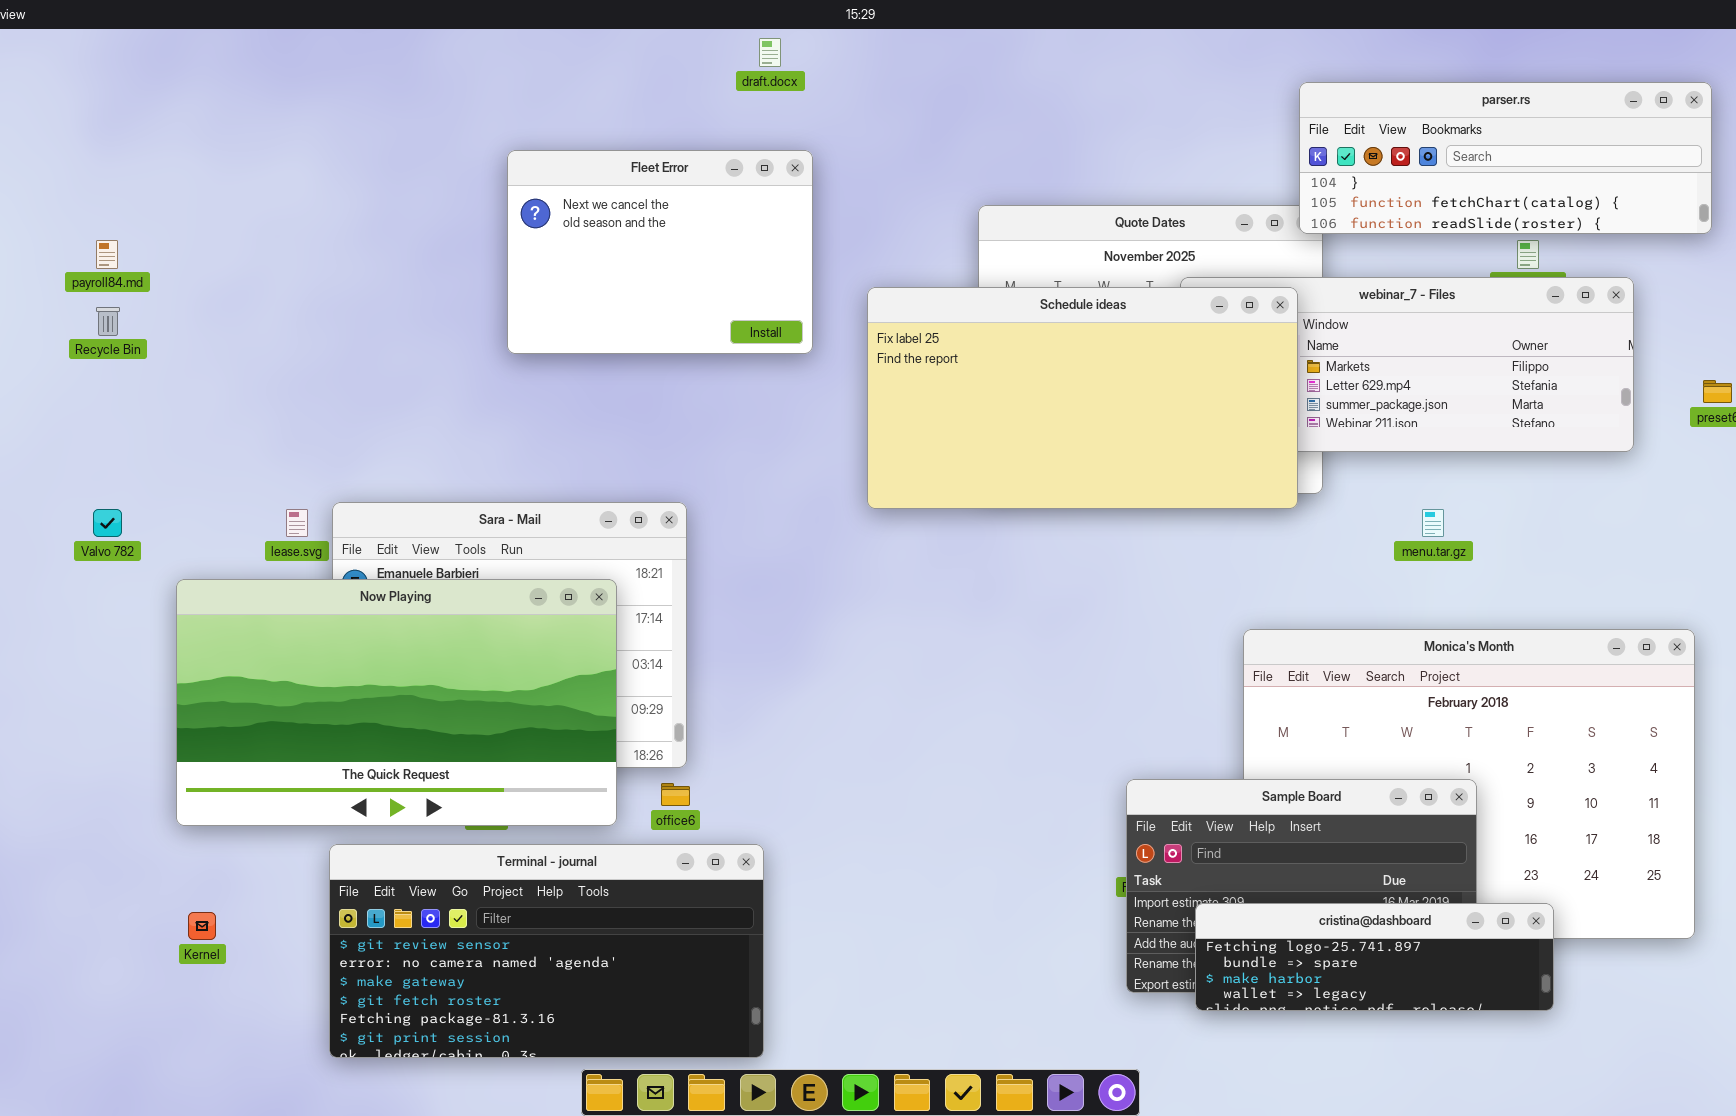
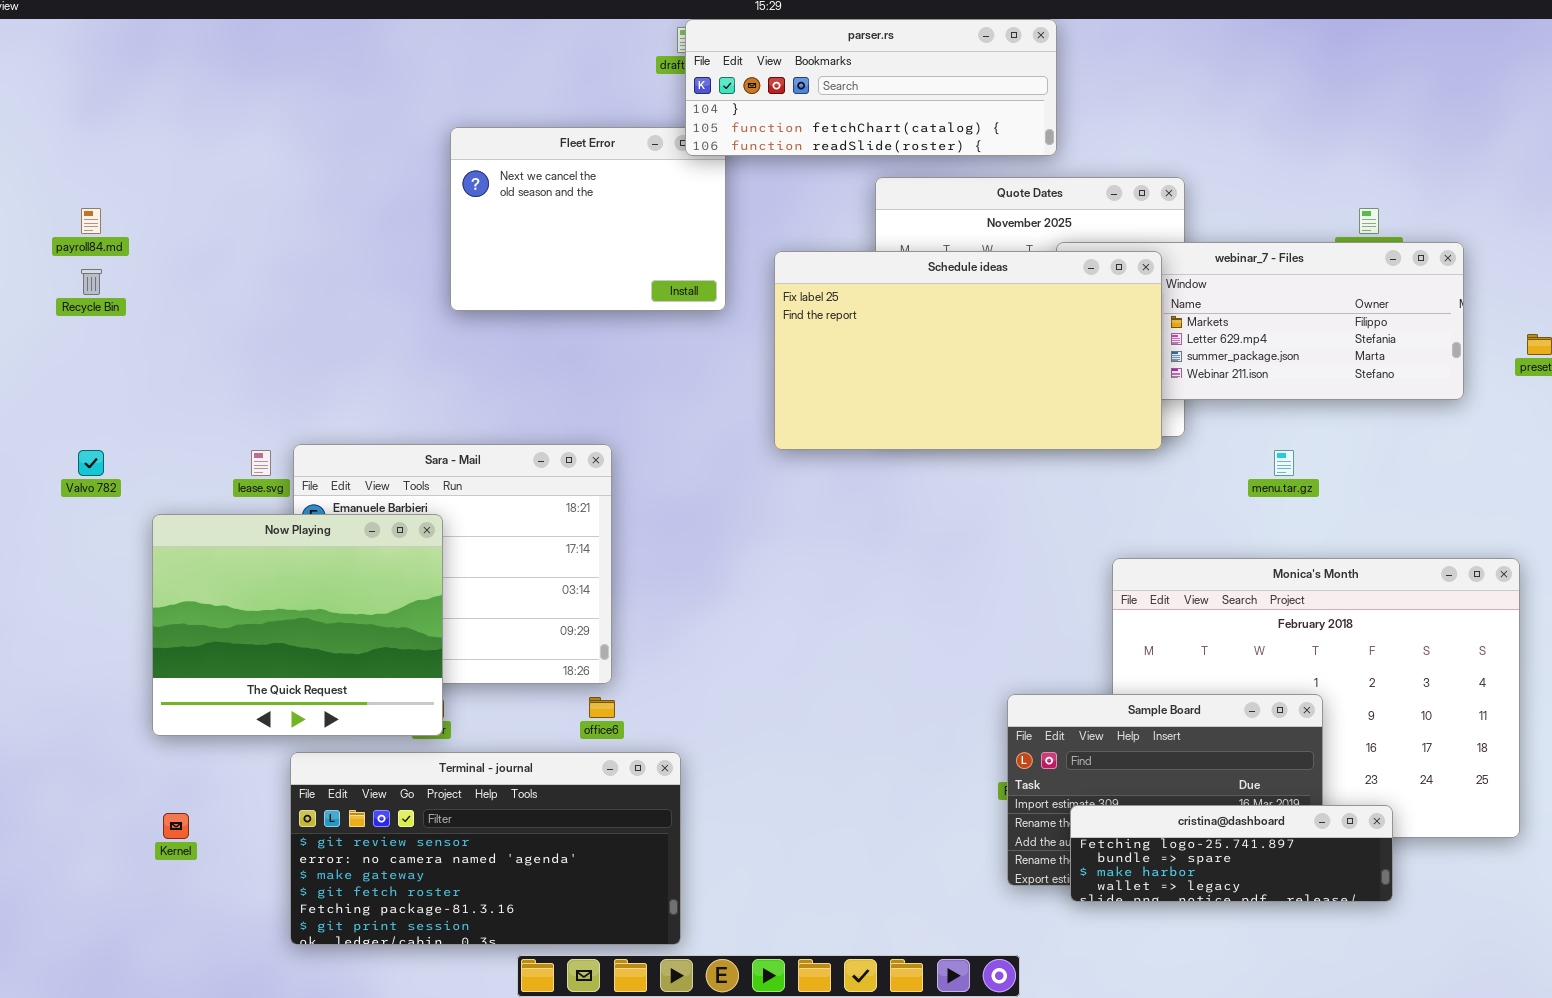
parser.rs: [1299,82,1712,234] -> [685,19,1057,156], moved
Now Playing: [176,579,617,826] -> [152,514,443,736], resized

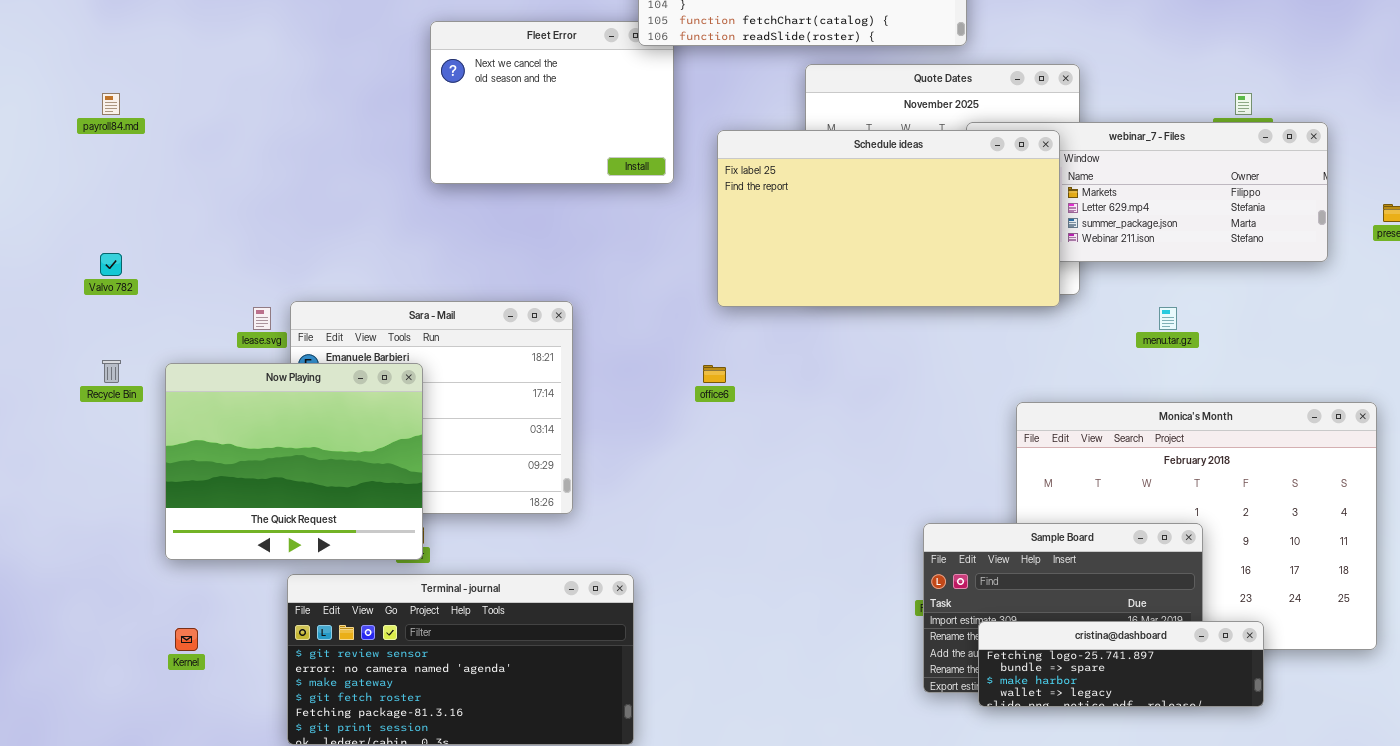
Recycle Bin: [81,269,102,295] -> [102,360,121,383], moved
Valvo 782: [78,450,104,476] -> [100,253,122,276], moved
office6: [589,697,615,718] -> [703,365,726,383], moved

